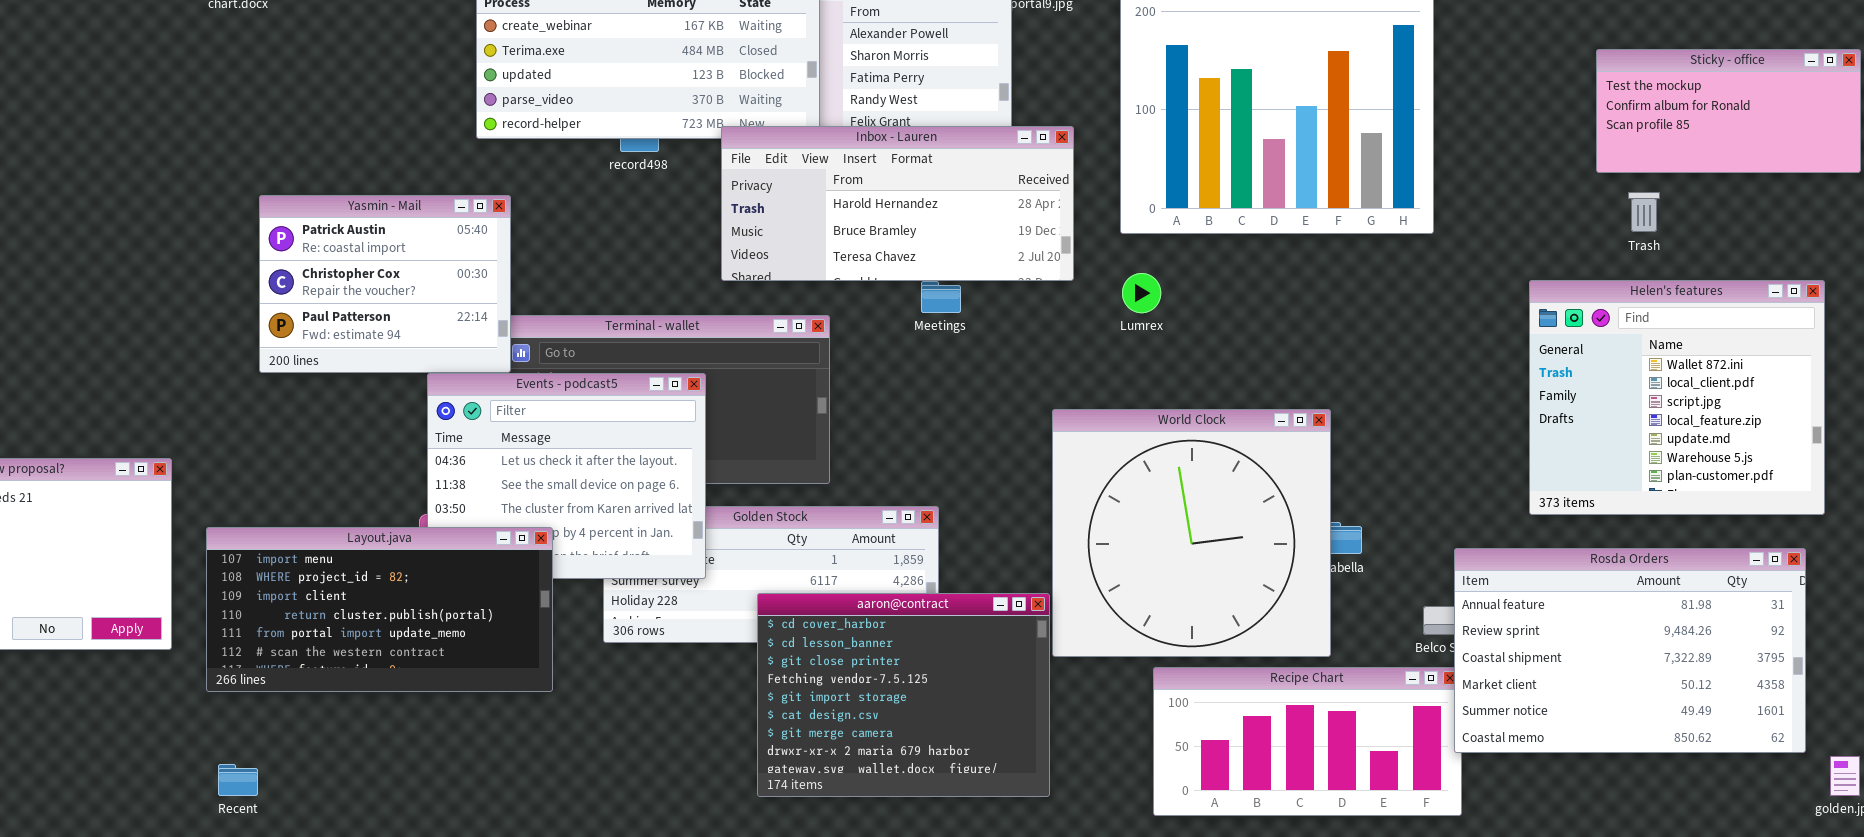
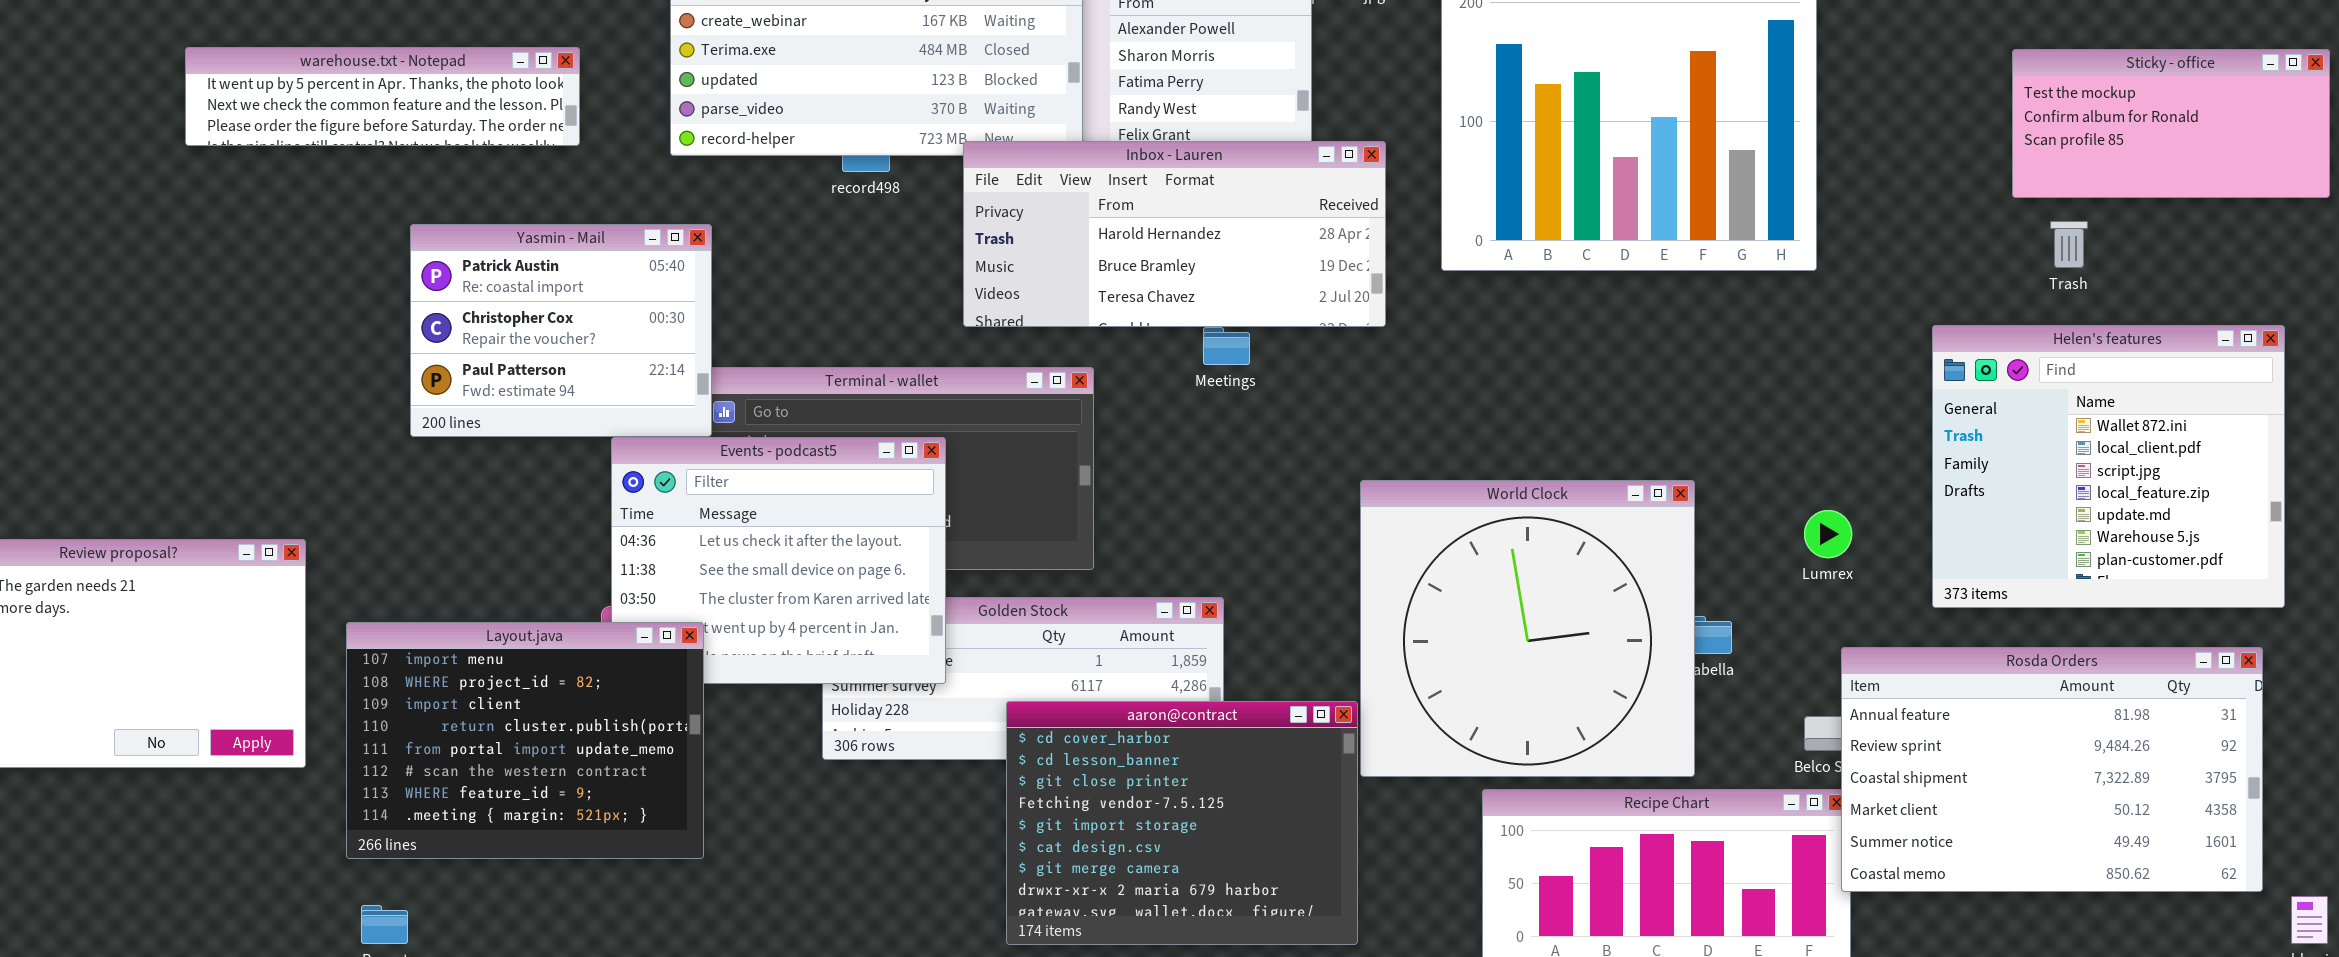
warehouse.txt - Notepad: none -> [185,47,580,146], opened
Lumrex: [1122,273,1161,313] -> [1804,510,1852,558], moved
Layout.java: [206,527,553,692] -> [346,622,704,859], resized

